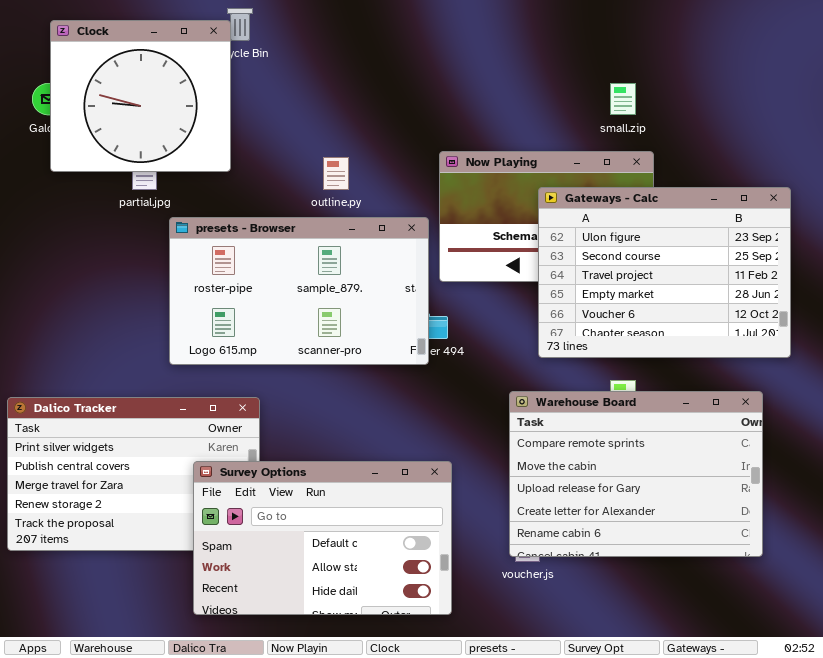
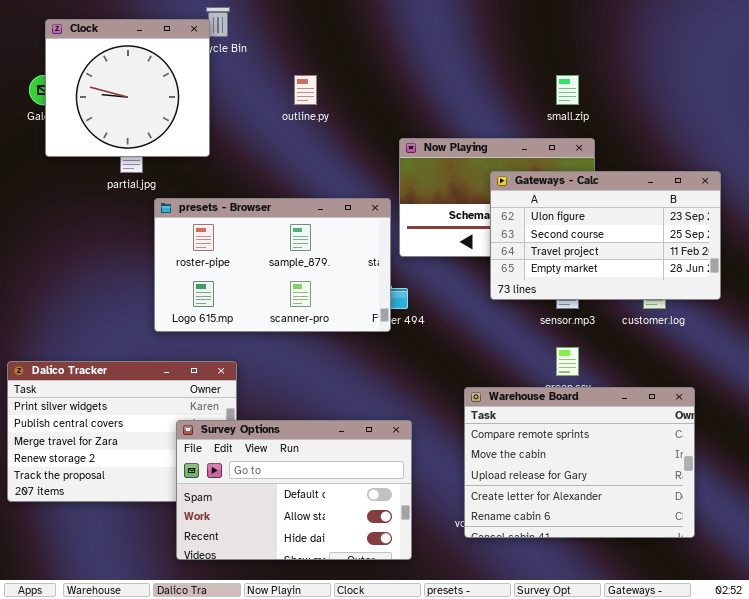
outline.py: [323,157,349,190] -> [294,75,317,105], moved
Gateways - Calc: [538,187,791,358] -> [490,171,721,300], resized
Warehouse Board: [509,391,763,557] -> [464,387,695,538], moved

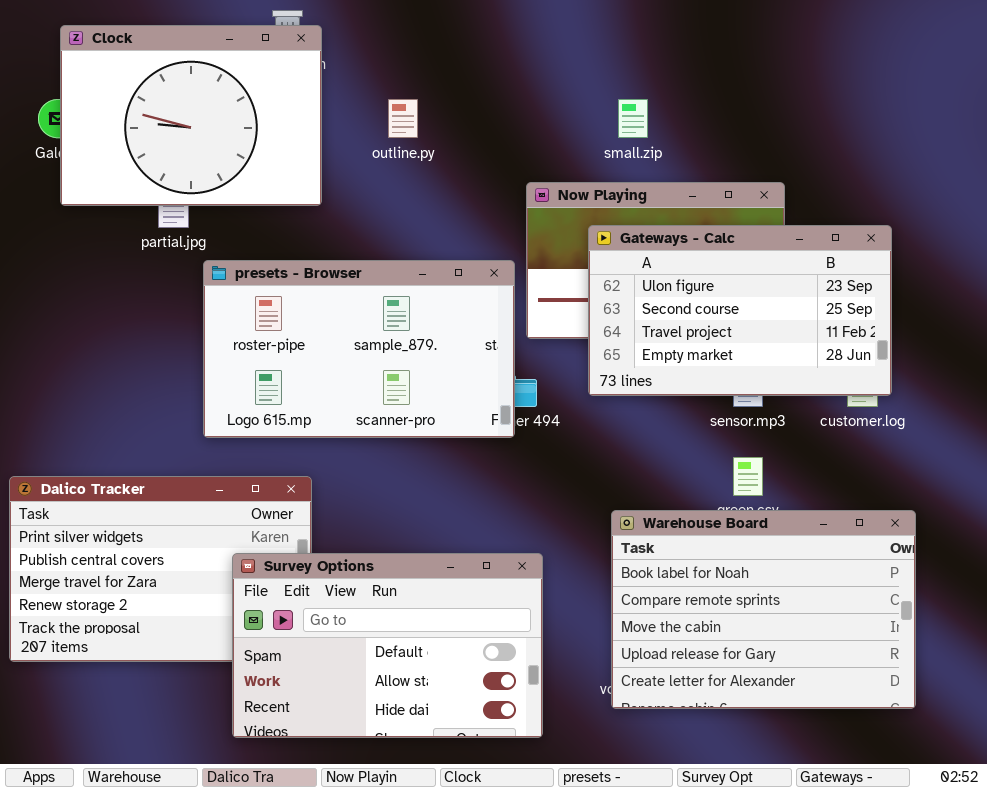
Clock: [45,19,210,157] -> [60,25,322,206], resized
small.zip: [556,75,579,105] -> [618,99,648,138], moved
Gateways - Calc: [490,171,721,300] -> [588,225,892,396], moved
Warehouse Board: [464,387,695,538] -> [611,510,916,709], scrolled up 1 row

